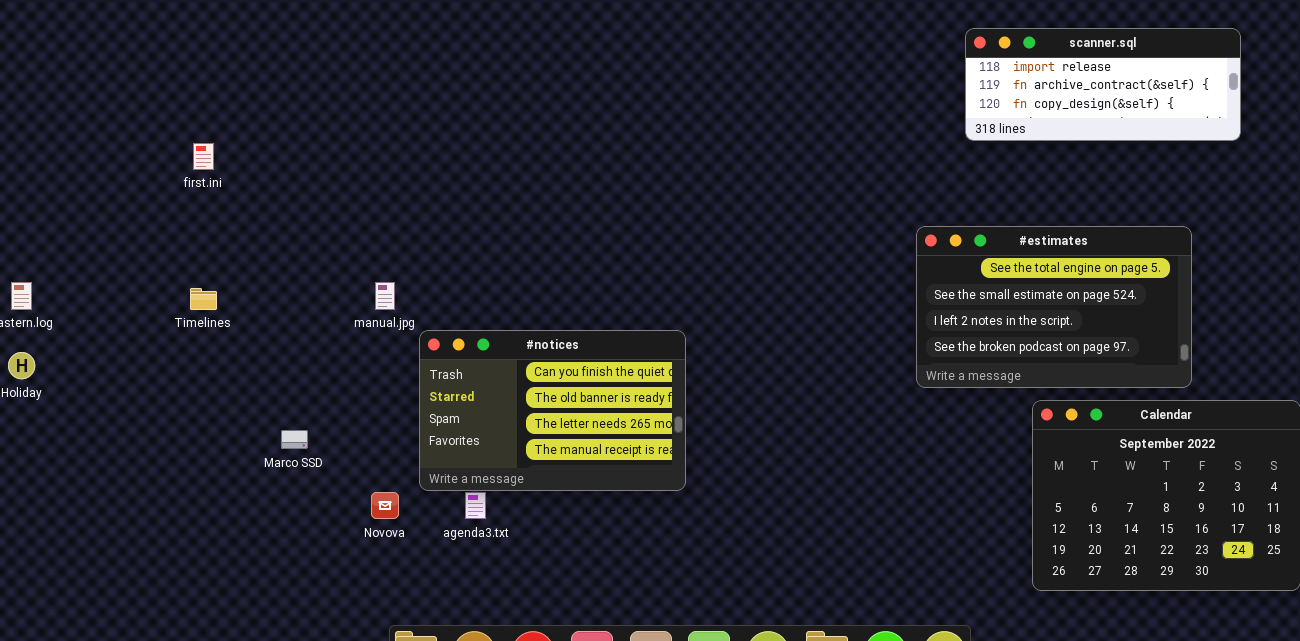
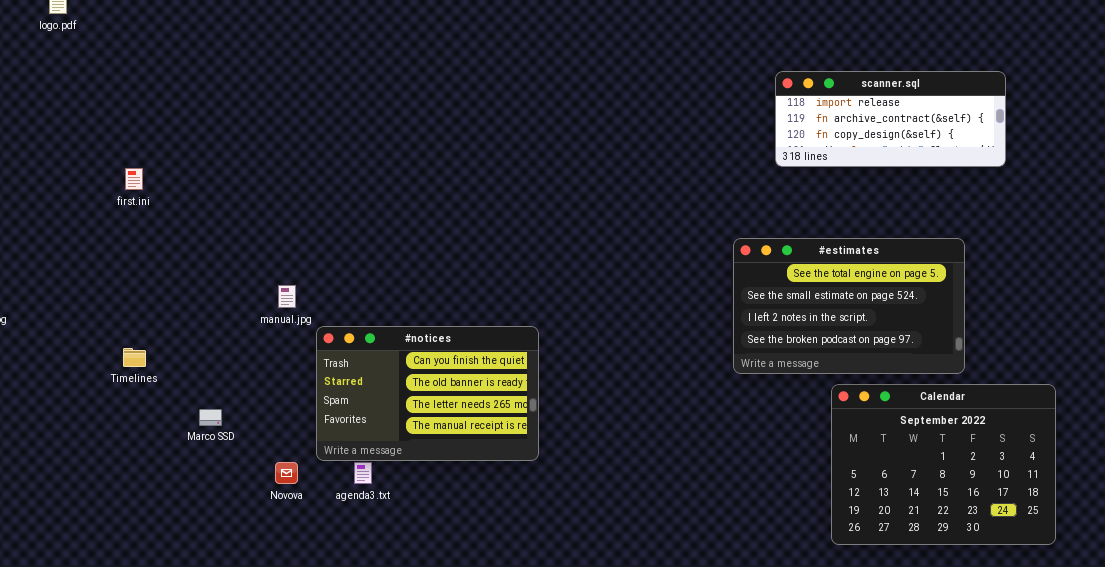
Timelines: [190,288,217,310] -> [123,348,146,367], moved

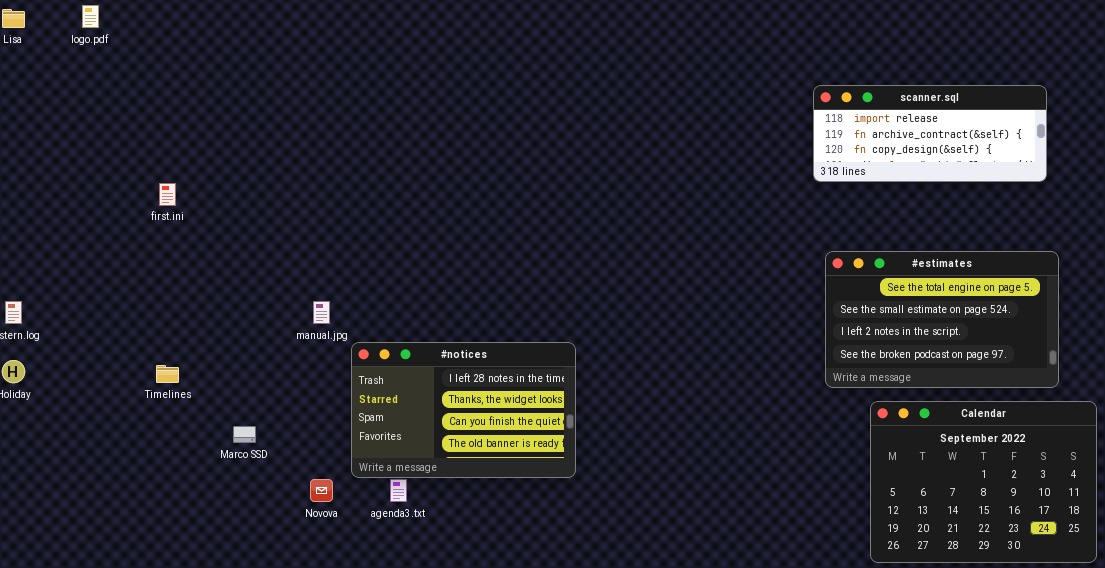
#estimates: [733,238,965,374] -> [825,251,1059,388], moved
#notices: [316,326,539,461] -> [351,342,576,478], scrolled up 2 rows

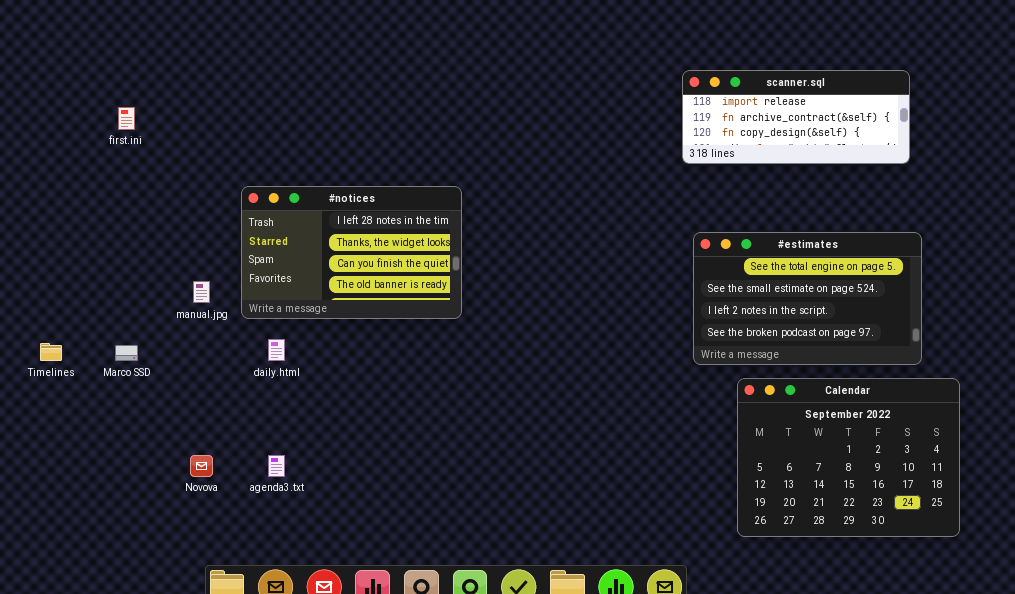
first.ini: [159,183,176,206] -> [118,107,135,130], moved
#notices: [351,342,576,478] -> [241,186,462,319], moved
Marco SSD: [233,426,256,443] -> [115,345,138,361], moved

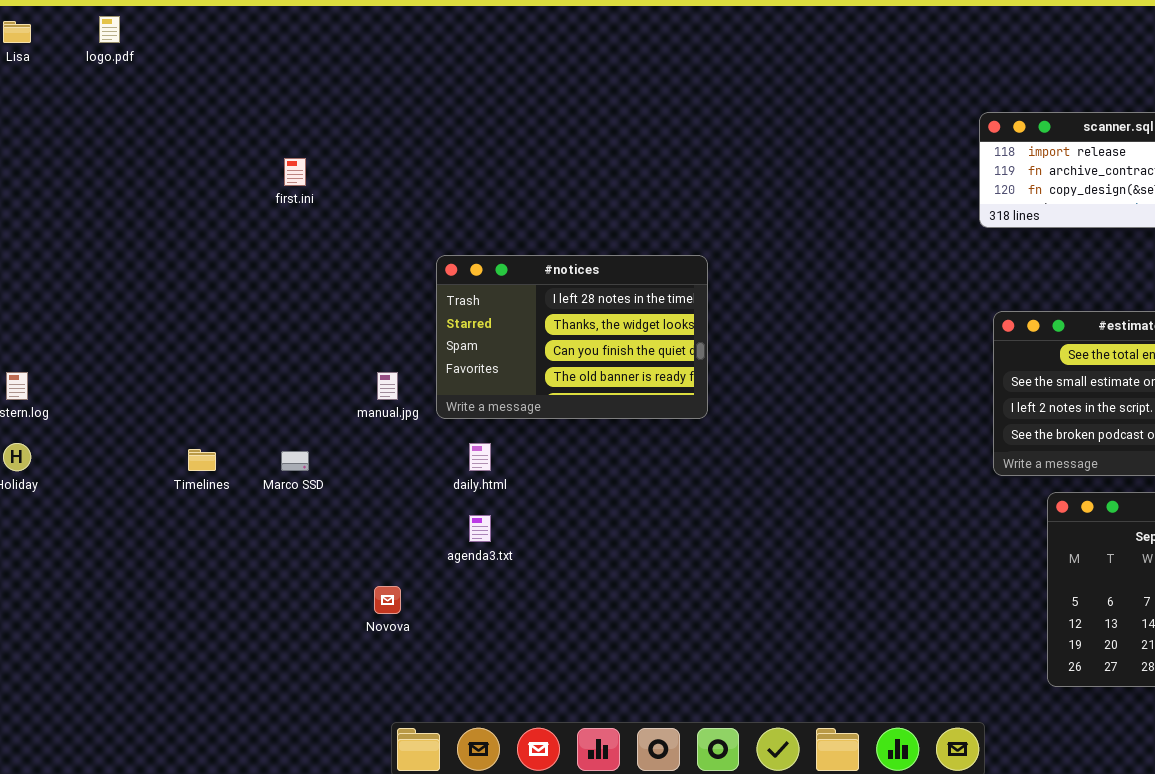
agenda3.txt: [268,455,285,477] -> [469,515,491,542], moved

